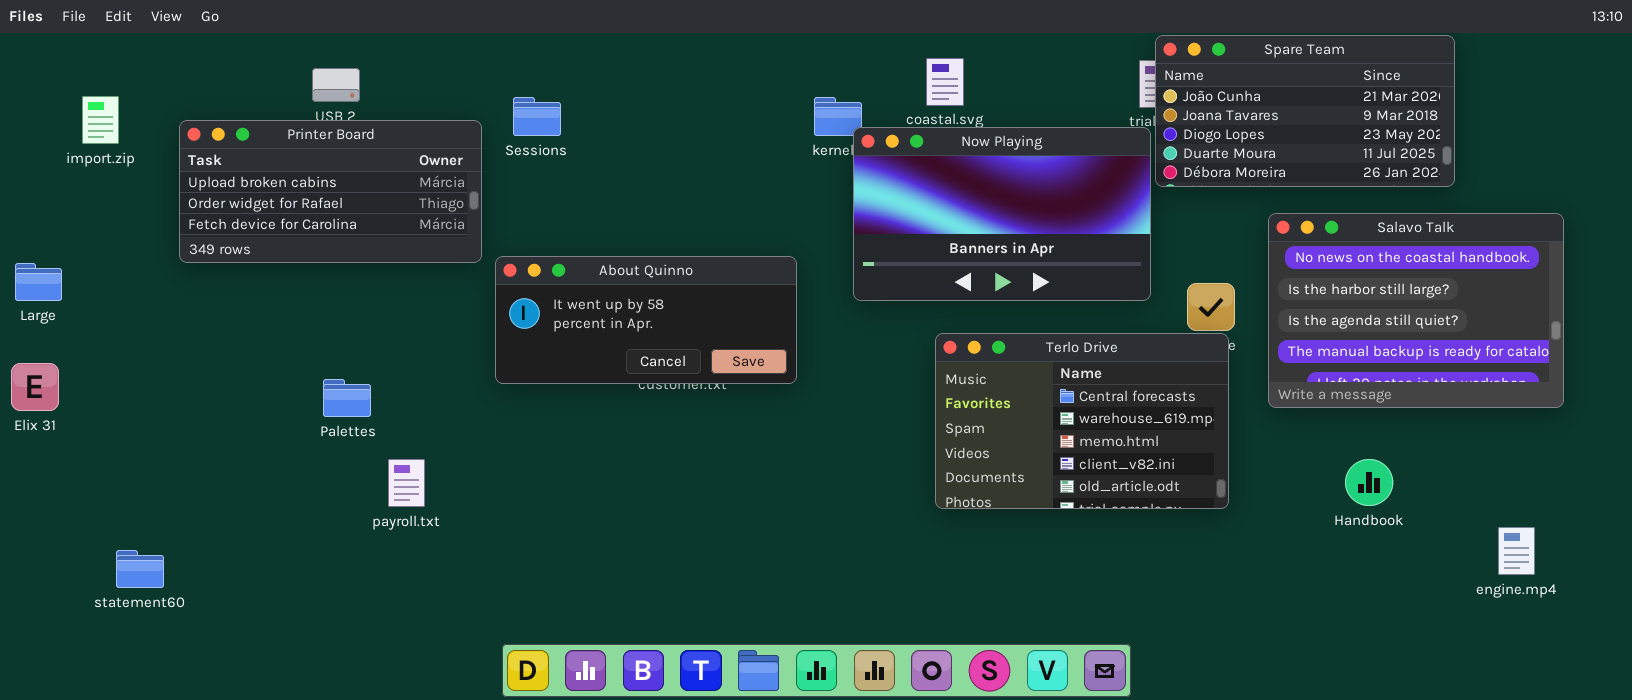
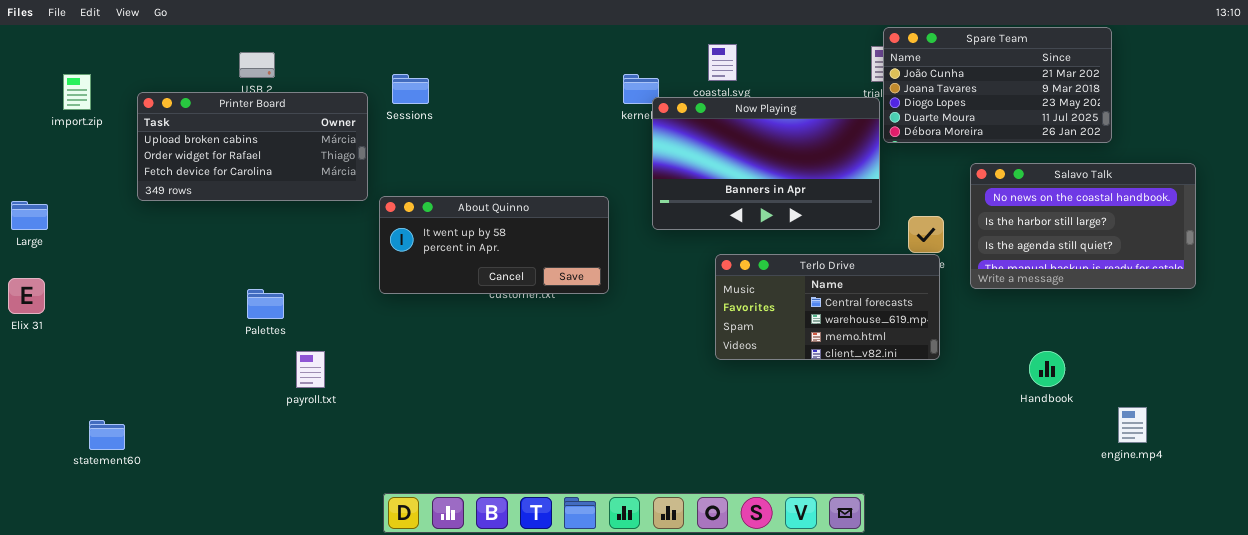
Salavo Talk: [1268,213,1564,408] -> [970,163,1196,289], resized
Terlo Drive: [935,333,1229,509] -> [715,254,940,360], resized
engine.mp4: [1498,527,1535,575] -> [1118,407,1147,443], moved

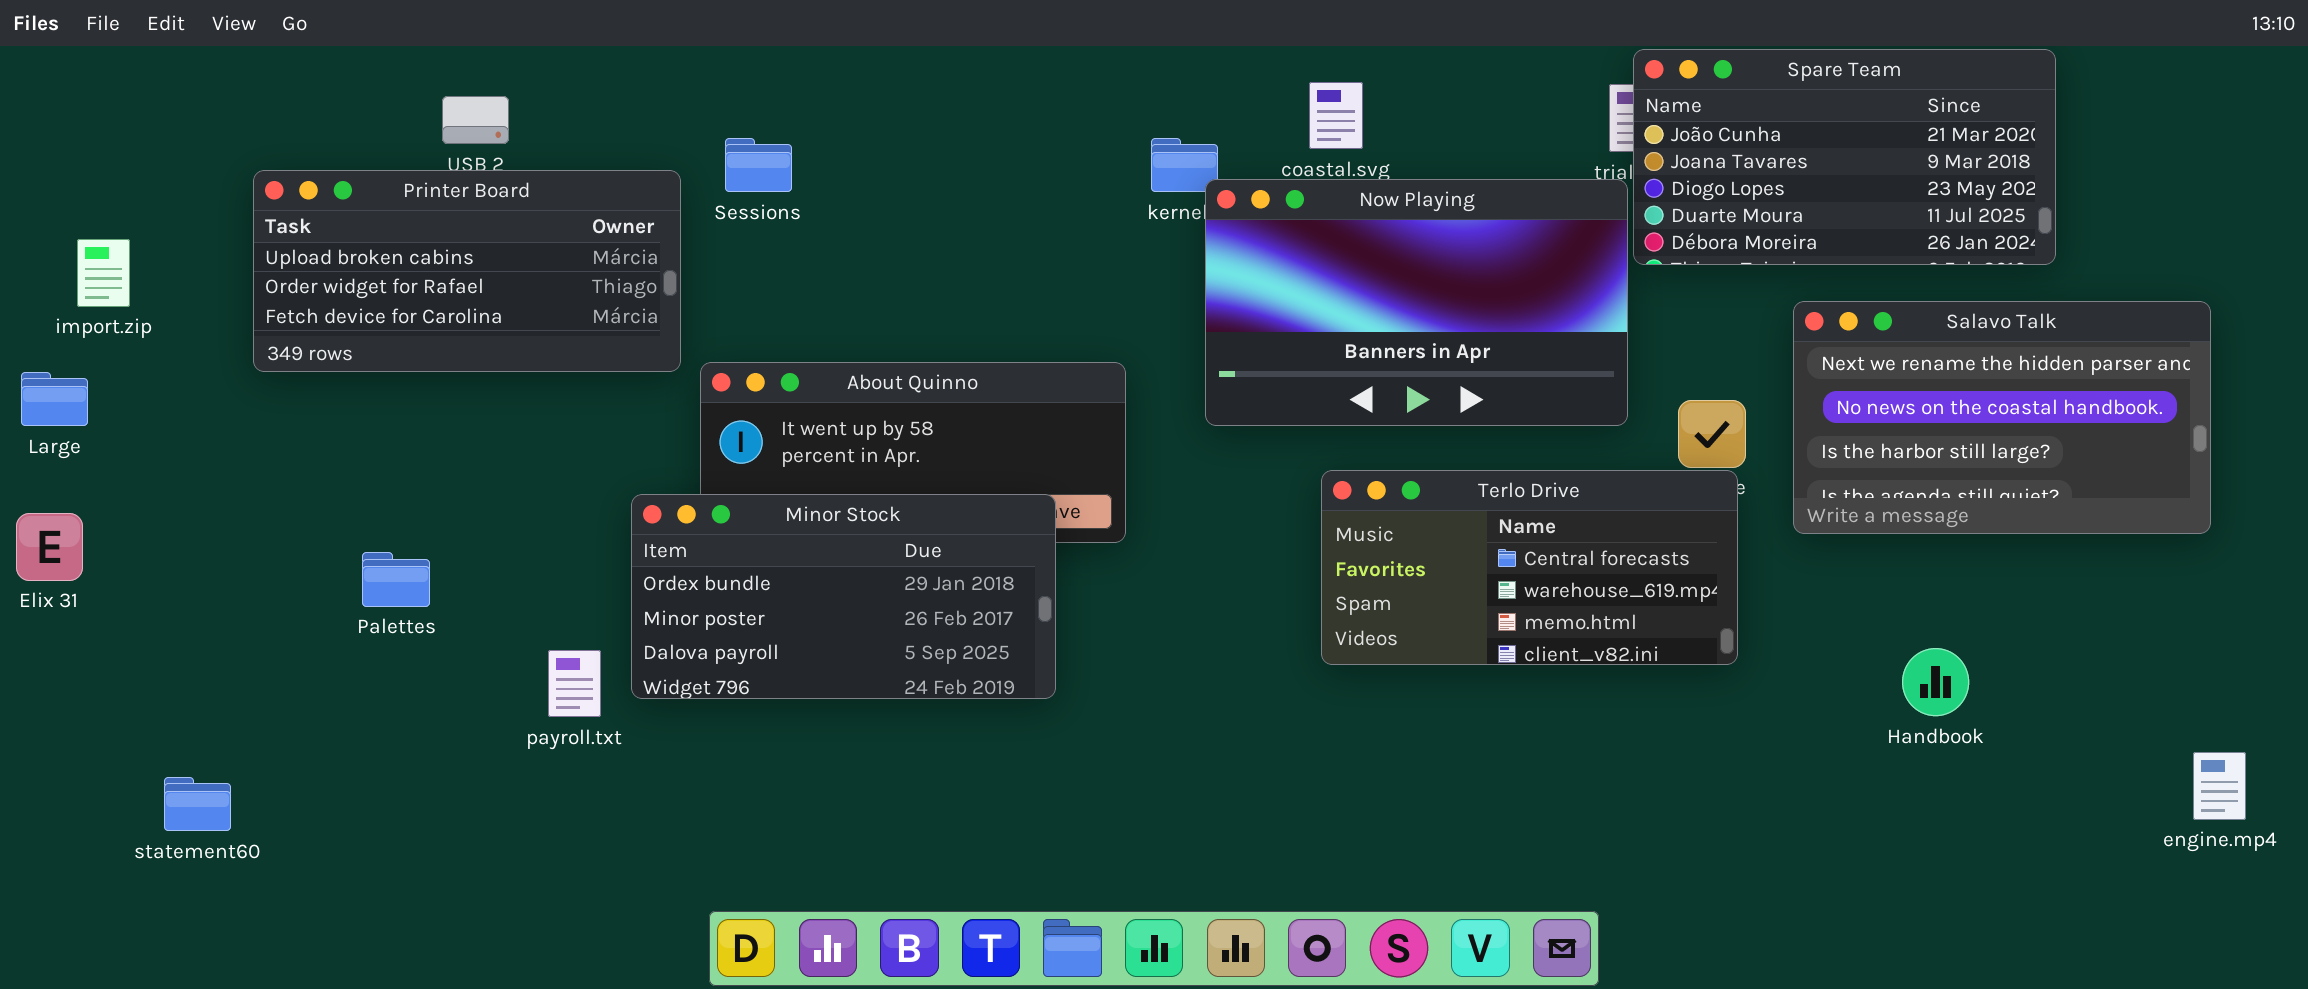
import.zip: [63,74,91,110] -> [77,239,130,307], moved
Salavo Talk: [970,163,1196,289] -> [1793,301,2211,534], scrolled up 1 row
Minor Stock: none -> [631,494,1056,699], opened
Palettes: [247,289,284,319] -> [362,552,430,607], moved
engine.mp4: [1118,407,1147,443] -> [2193,752,2246,820], moved

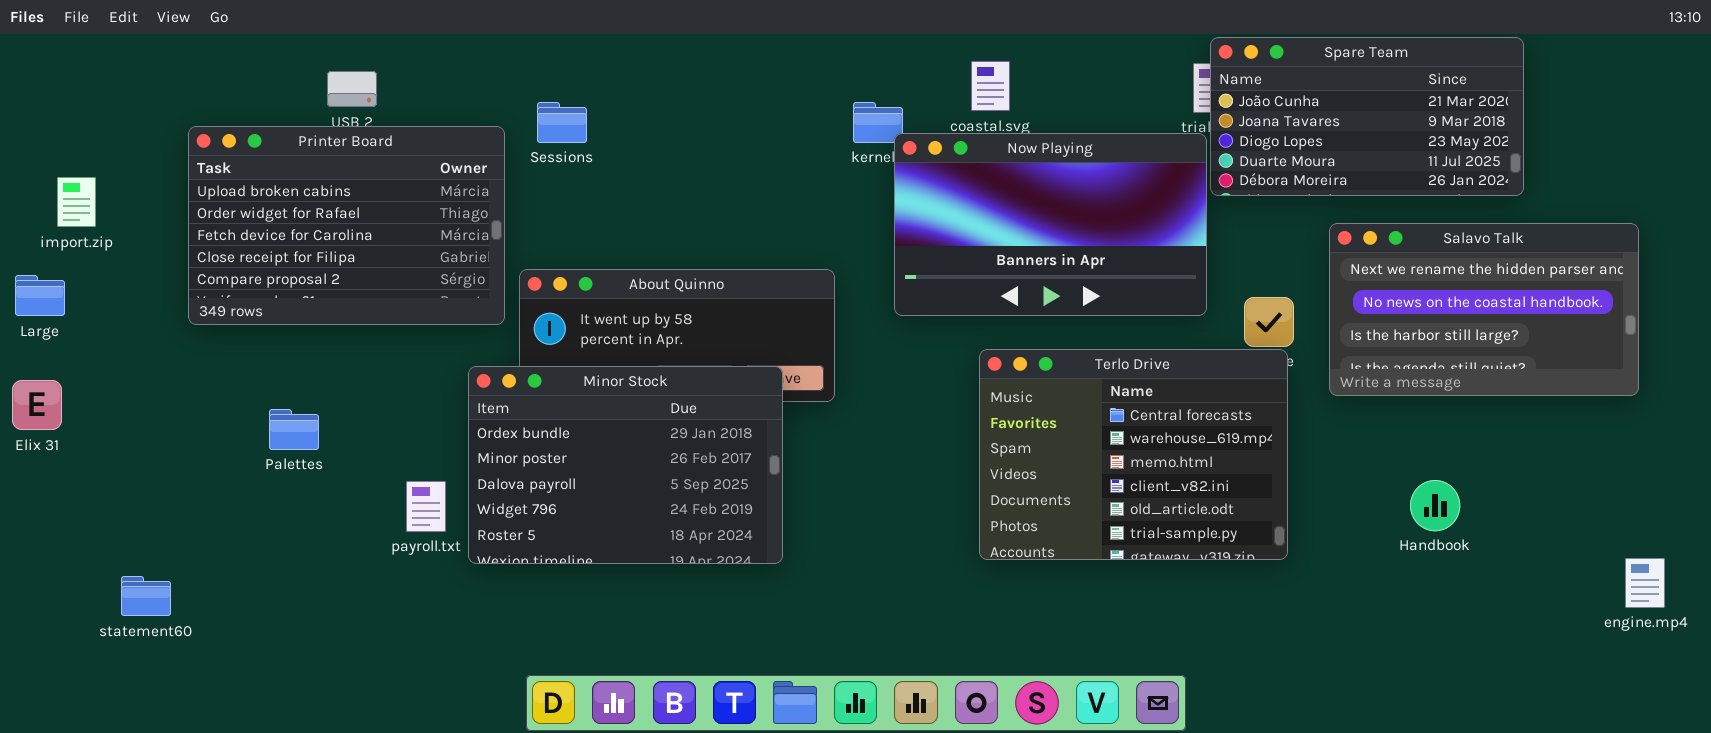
Printer Board: [253,170,681,372] -> [188,126,505,325], resized
Terlo Drive: [1321,470,1738,665] -> [979,349,1288,560], resized
Minor Stock: [631,494,1056,699] -> [468,366,783,564], resized

